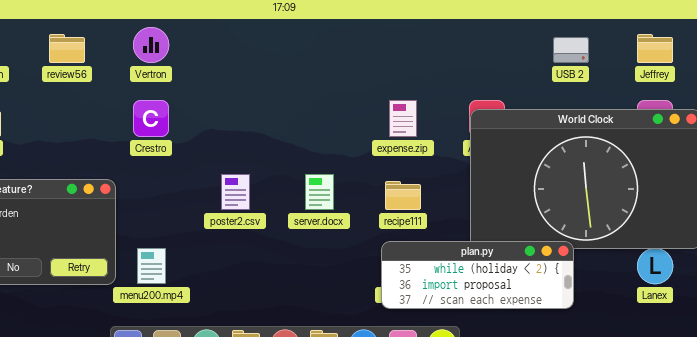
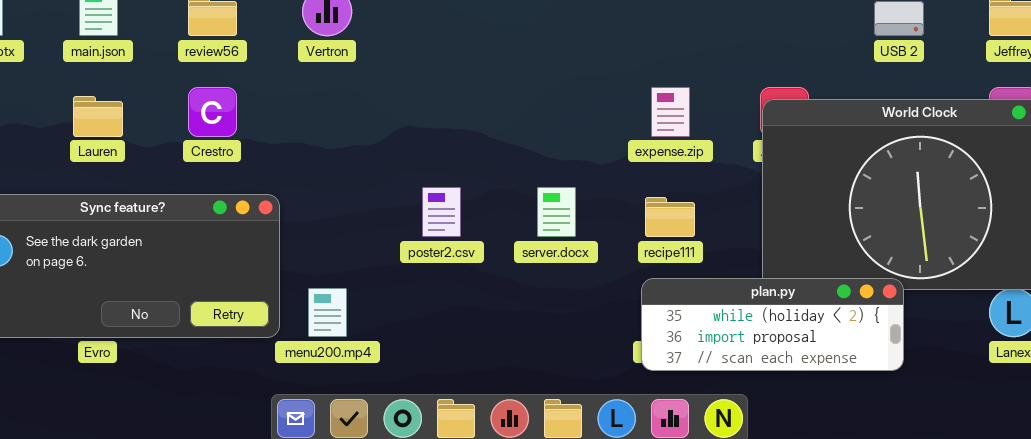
Crestro: [133,100,169,137] -> [188,87,237,137], moved

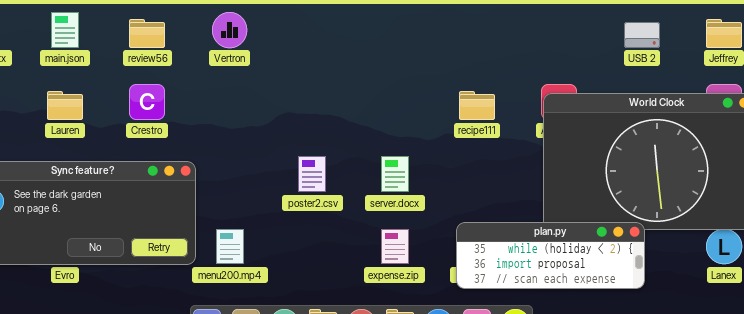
expense.zip: [651,87,690,137] -> [381,229,409,264], moved
recipe111: [645,197,695,237] -> [459,91,495,120], moved

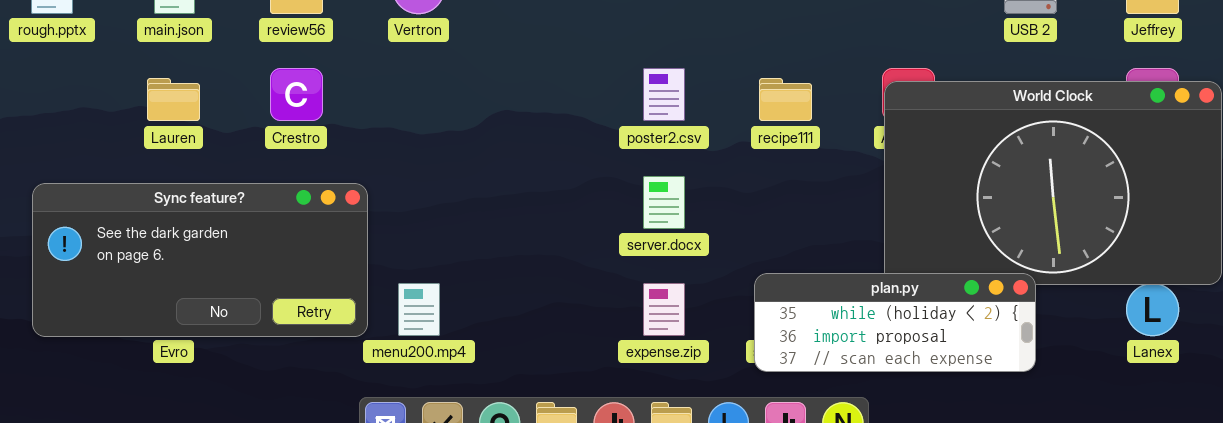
poster2.csv: [298,156,326,192] -> [643,68,685,121], moved

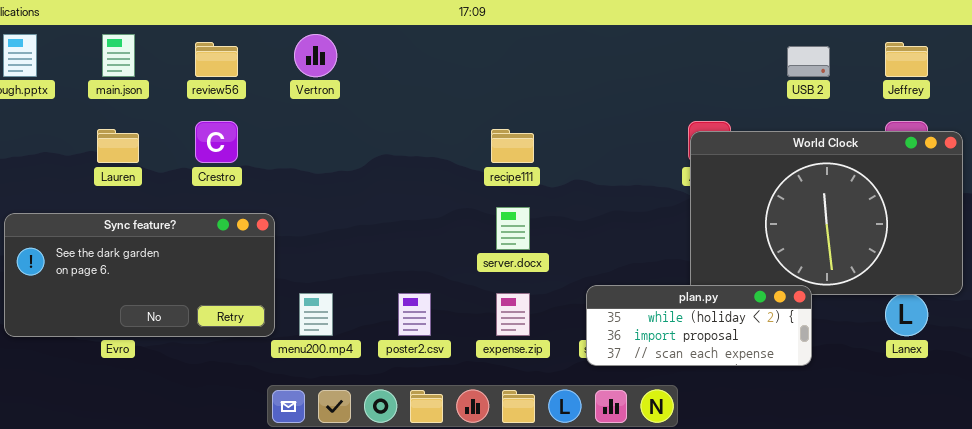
poster2.csv: [643,68,685,121] -> [398,293,431,336], moved
recipe111: [759,78,812,121] -> [491,129,534,163], moved

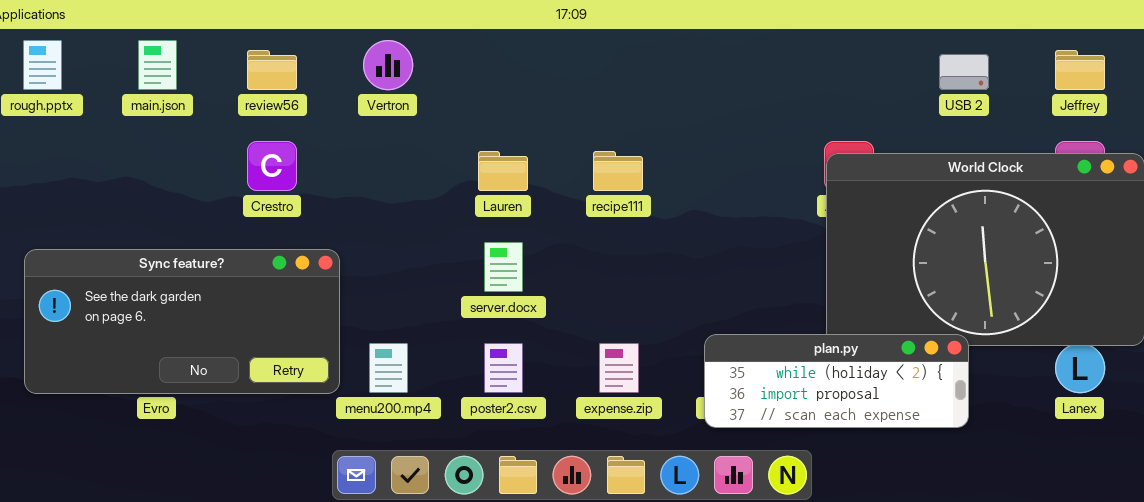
Lauren: [97,129,139,163] -> [478,151,528,191], moved
server.docx: [496,207,530,250] -> [484,242,523,292], moved

